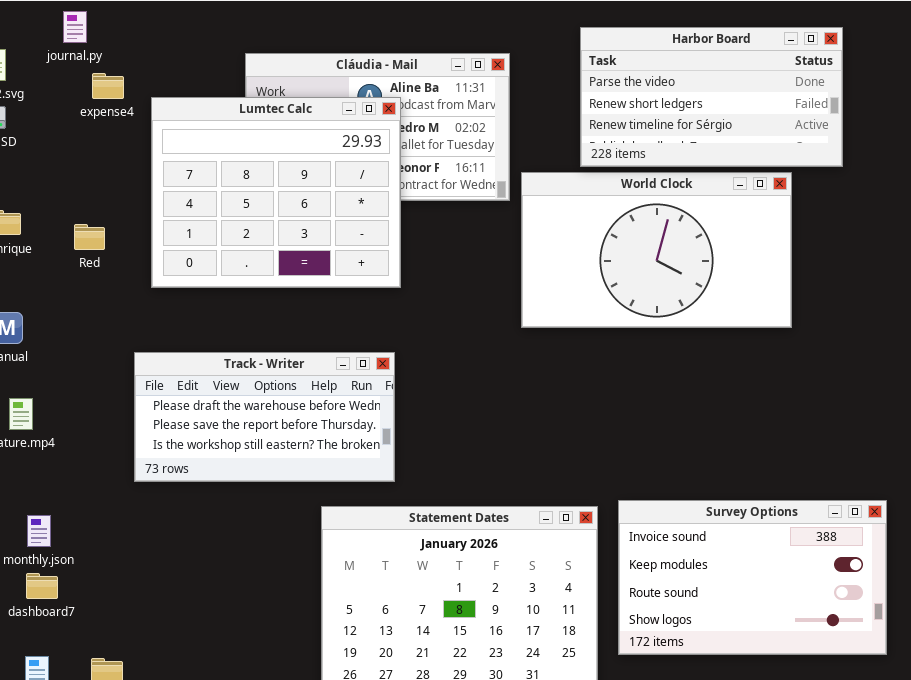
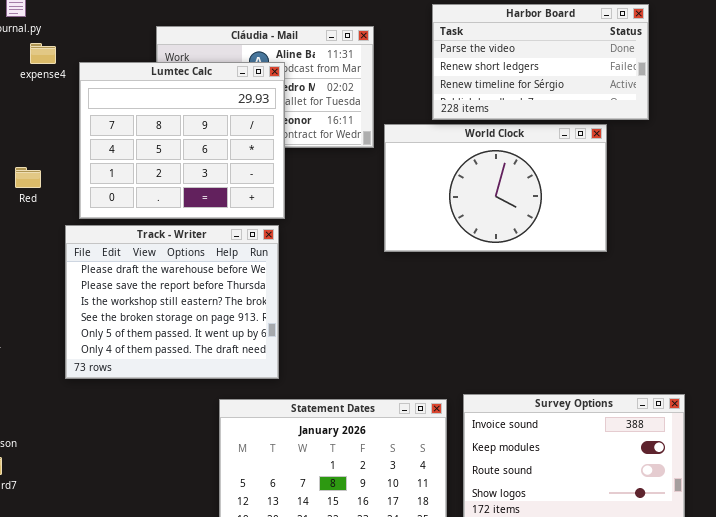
Track - Writer: [134,352,395,482] -> [65,225,279,379], resized

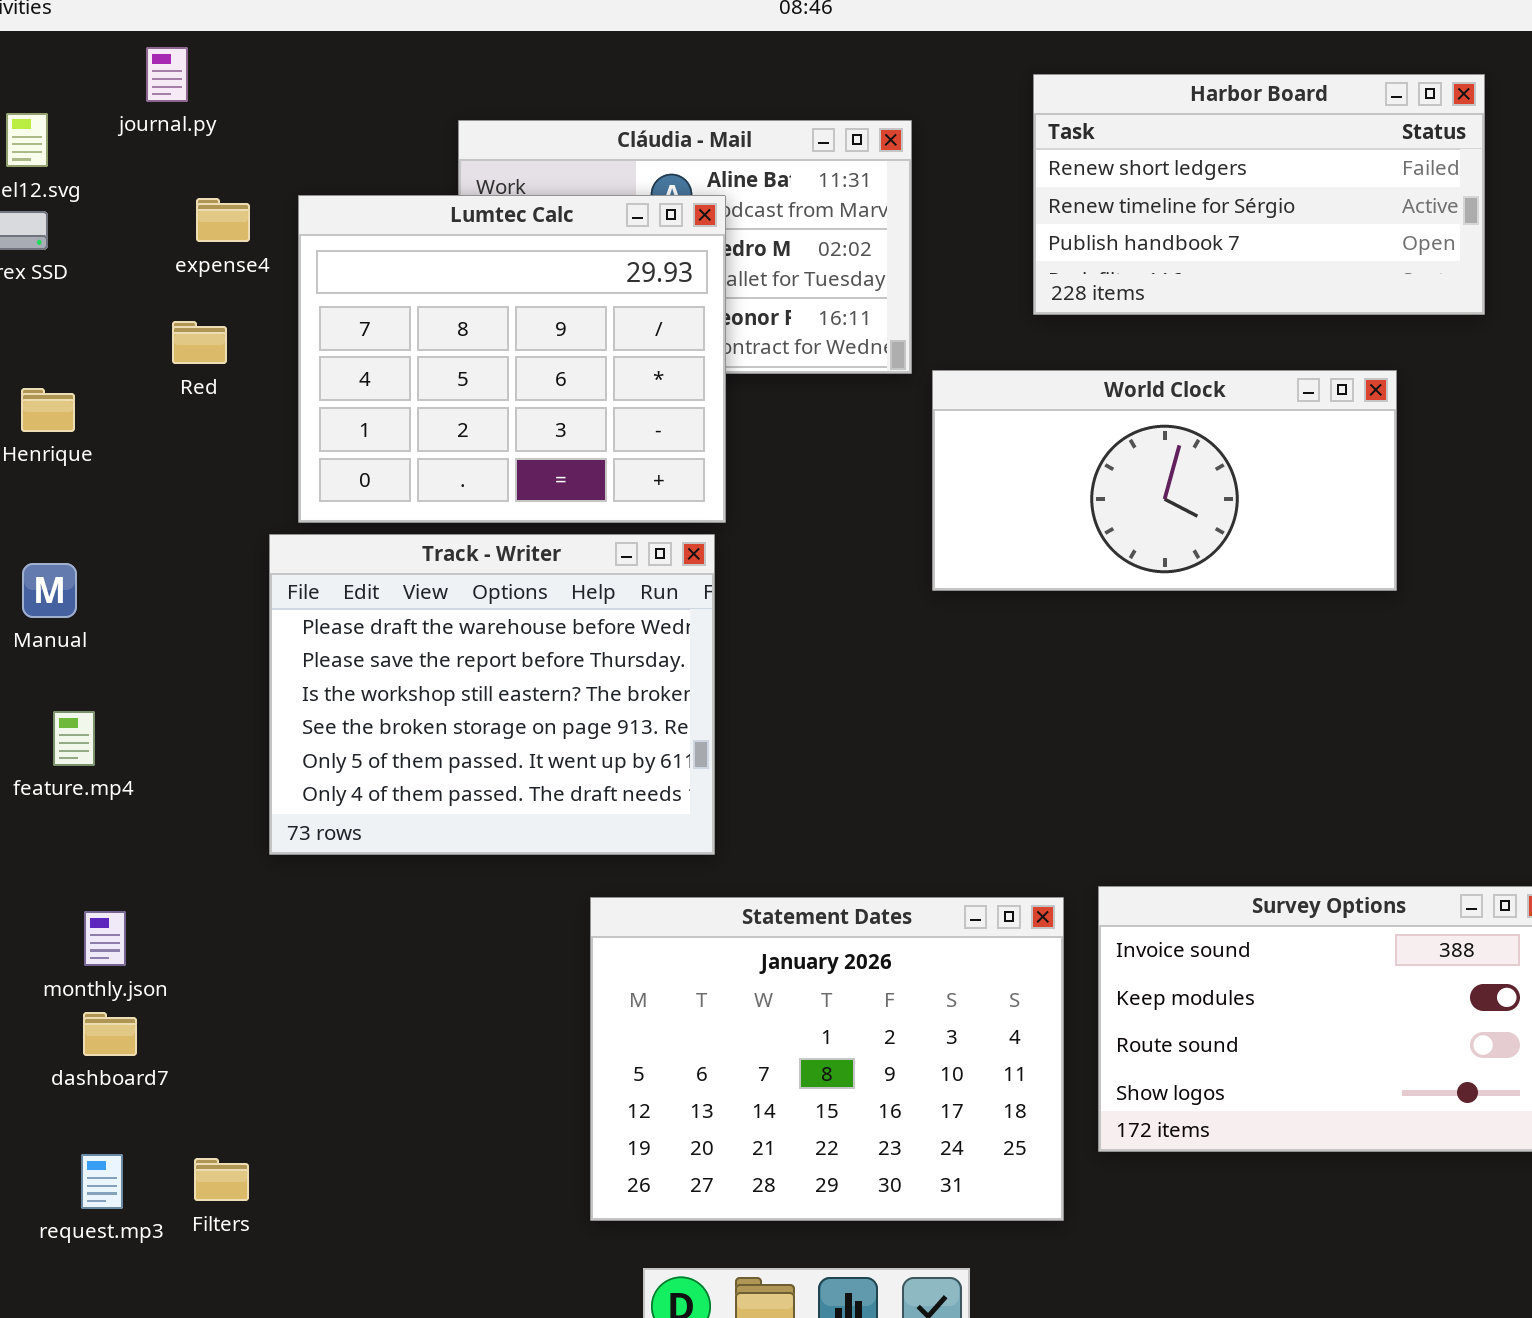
Harbor Board: [432,4,649,120] -> [1033,74,1485,315], scrolled down 1 row
expense4: [30,43,56,64] -> [196,198,250,242], moved
World Clock: [384,124,607,252] -> [932,370,1397,591], resized
Red: [15,167,41,188] -> [172,321,227,364], moved

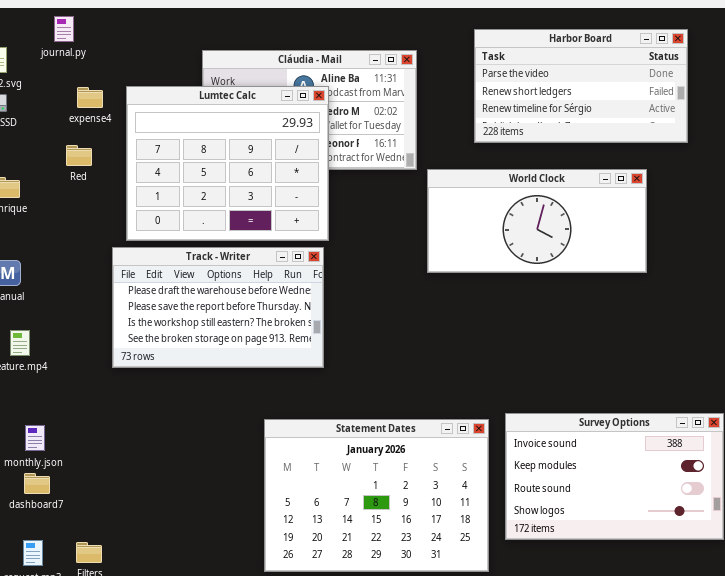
Harbor Board: [1033,74,1485,315] -> [474,29,688,143], scrolled up 1 row
Track - Writer: [269,534,715,855] -> [112,247,324,368], resized

